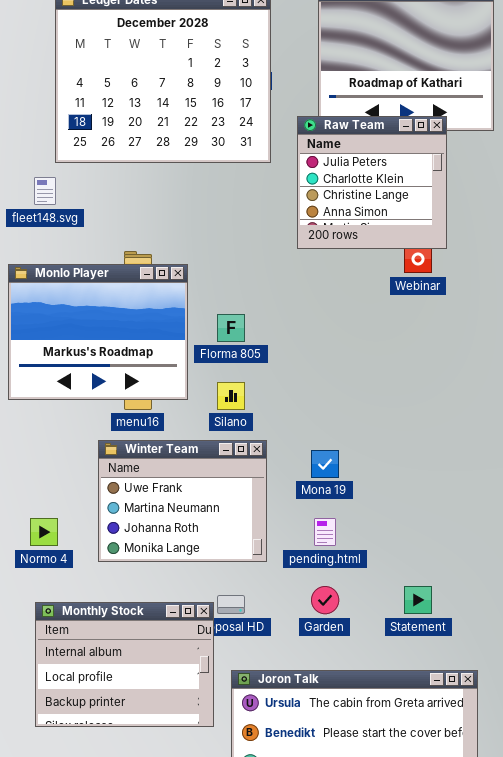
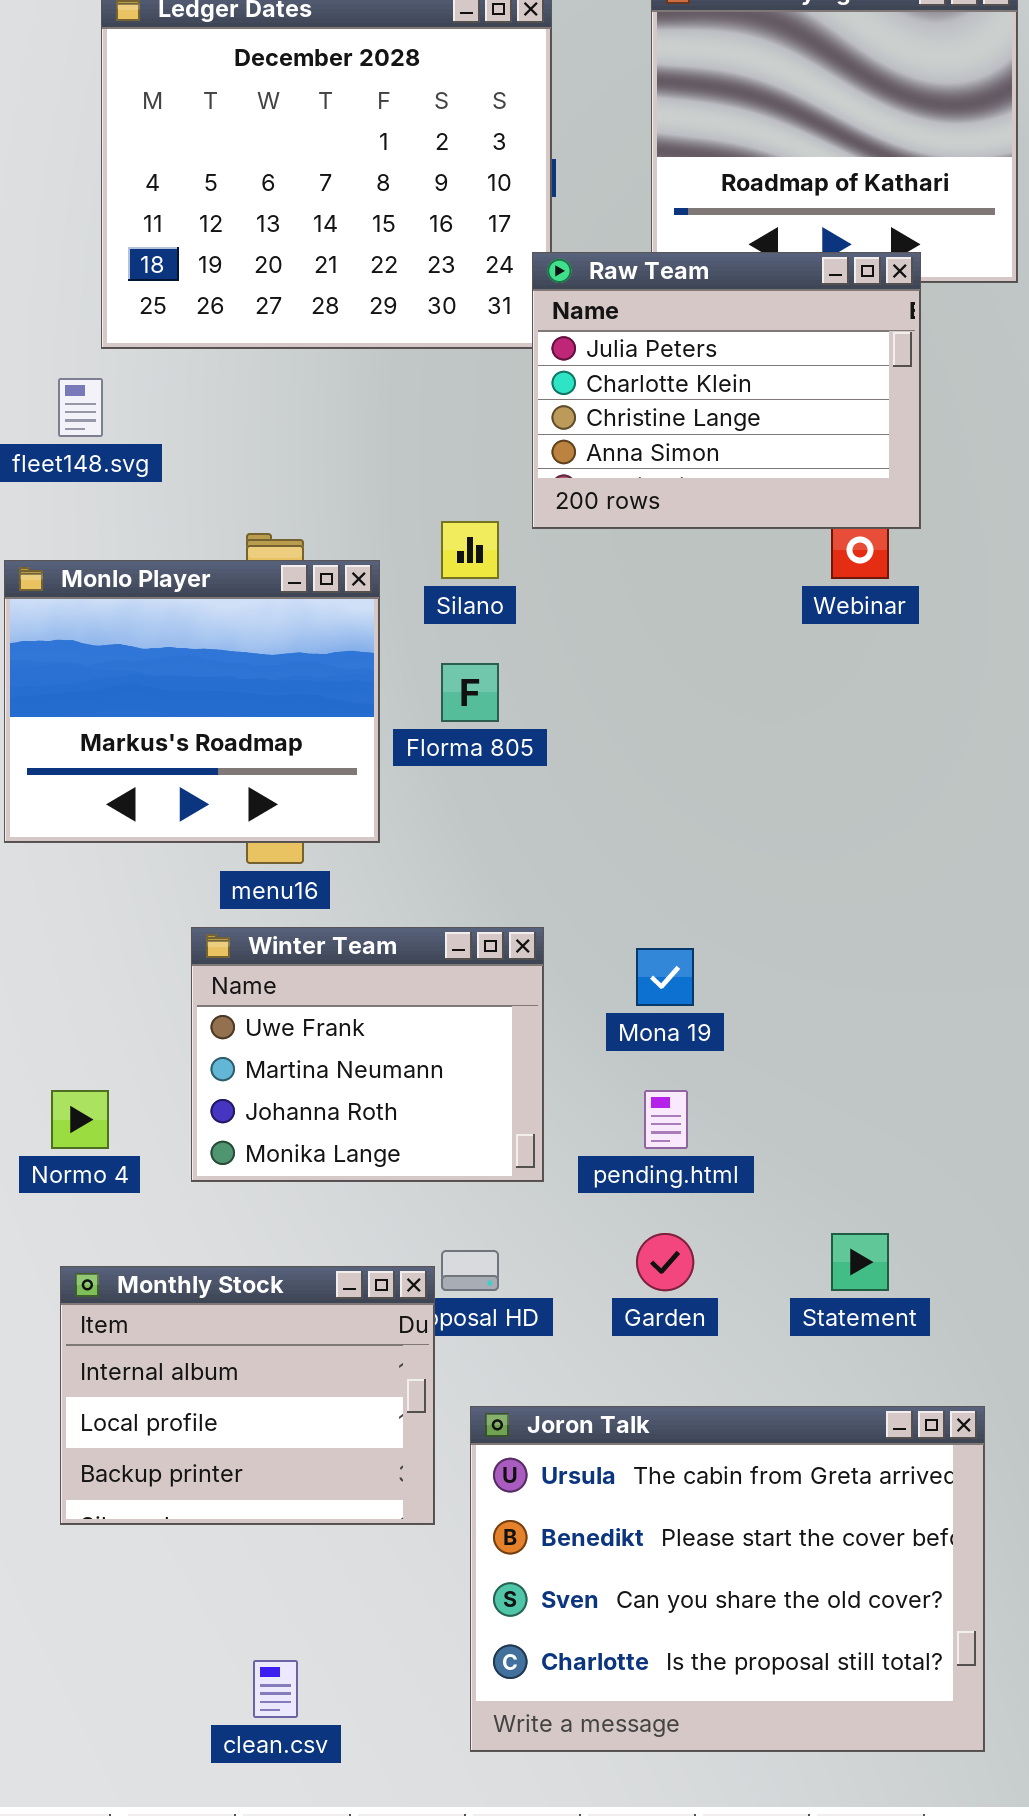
Raw Team: [297,116,447,249] -> [532,252,921,529], resized
Silano: [217,382,245,410] -> [441,521,499,579], moved

